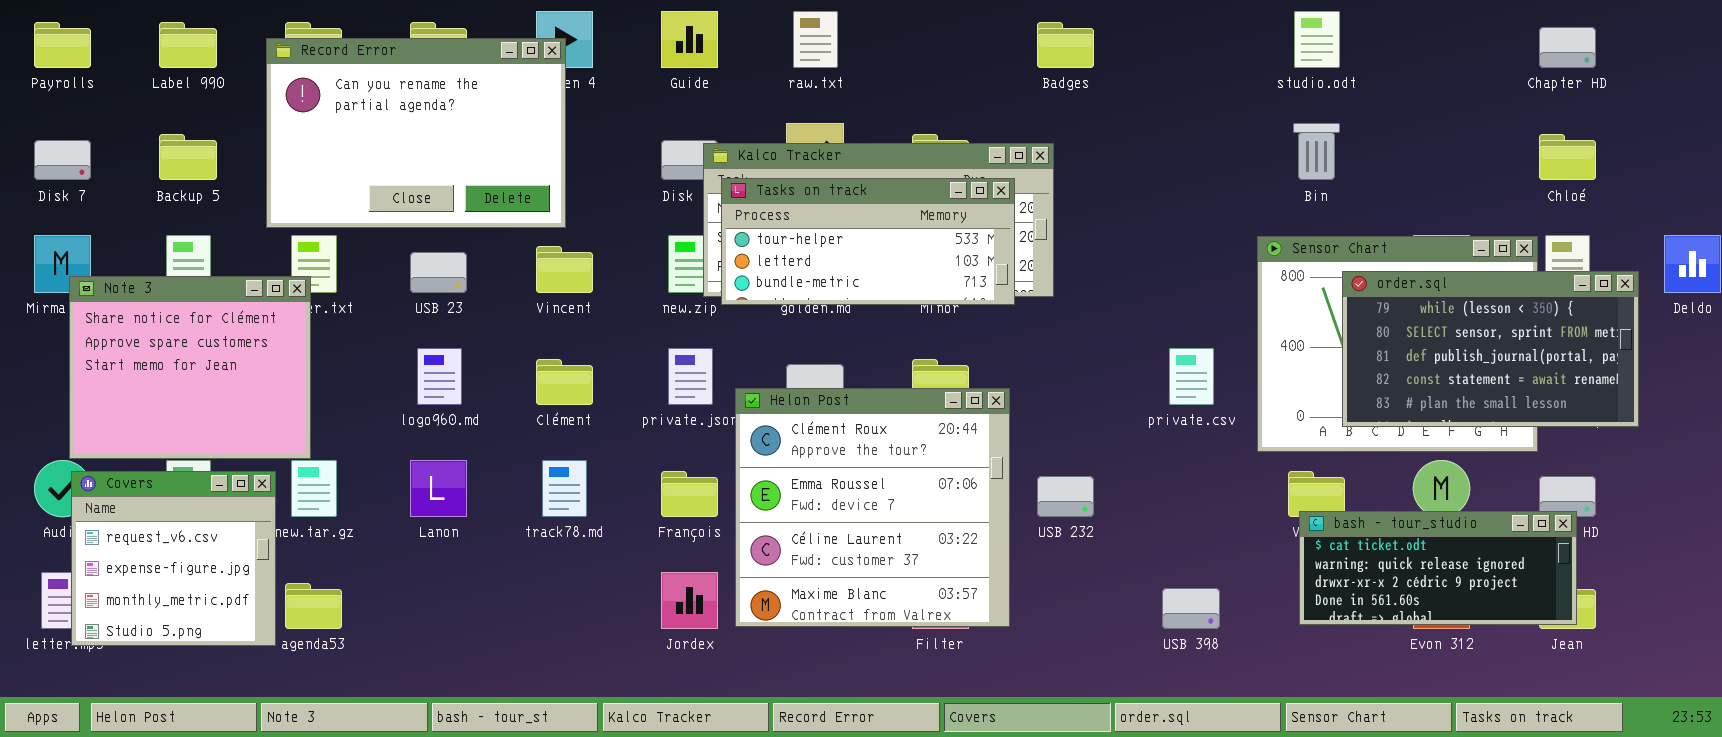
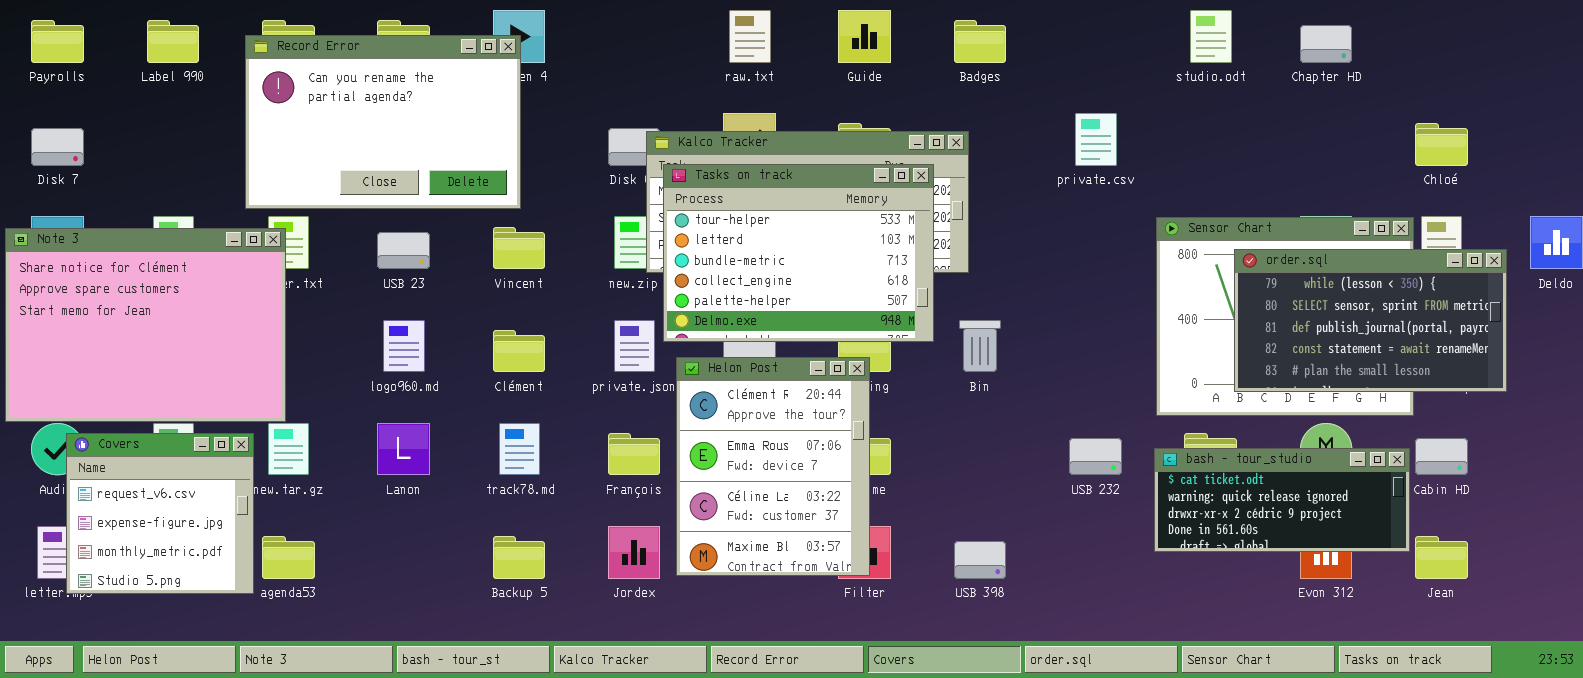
Guide: [661,11,718,68] -> [838,10,891,63], moved
Chapter HD: [1539,27,1596,68] -> [1300,25,1352,63], moved
Bin: [1293,123,1340,180] -> [959,320,1001,372], moved
Backup 5: [159,134,217,180] -> [493,536,545,579], moved
Tasks on track: [721,178,1015,305] -> [663,164,934,342], resized
Note 3: [69,276,311,459] -> [5,228,286,422], resized
private.csv: [1169,348,1214,405] -> [1075,113,1117,166], moved
Helon Post: [735,388,1010,627] -> [676,357,870,576], resized
USB 232: [1037,476,1094,517] -> [1069,438,1122,475], moved
bash - tour_studio: [1299,511,1577,625] -> [1154,448,1410,552], moved
USB 398: [1162,588,1220,629] -> [954,541,1006,579], moved

